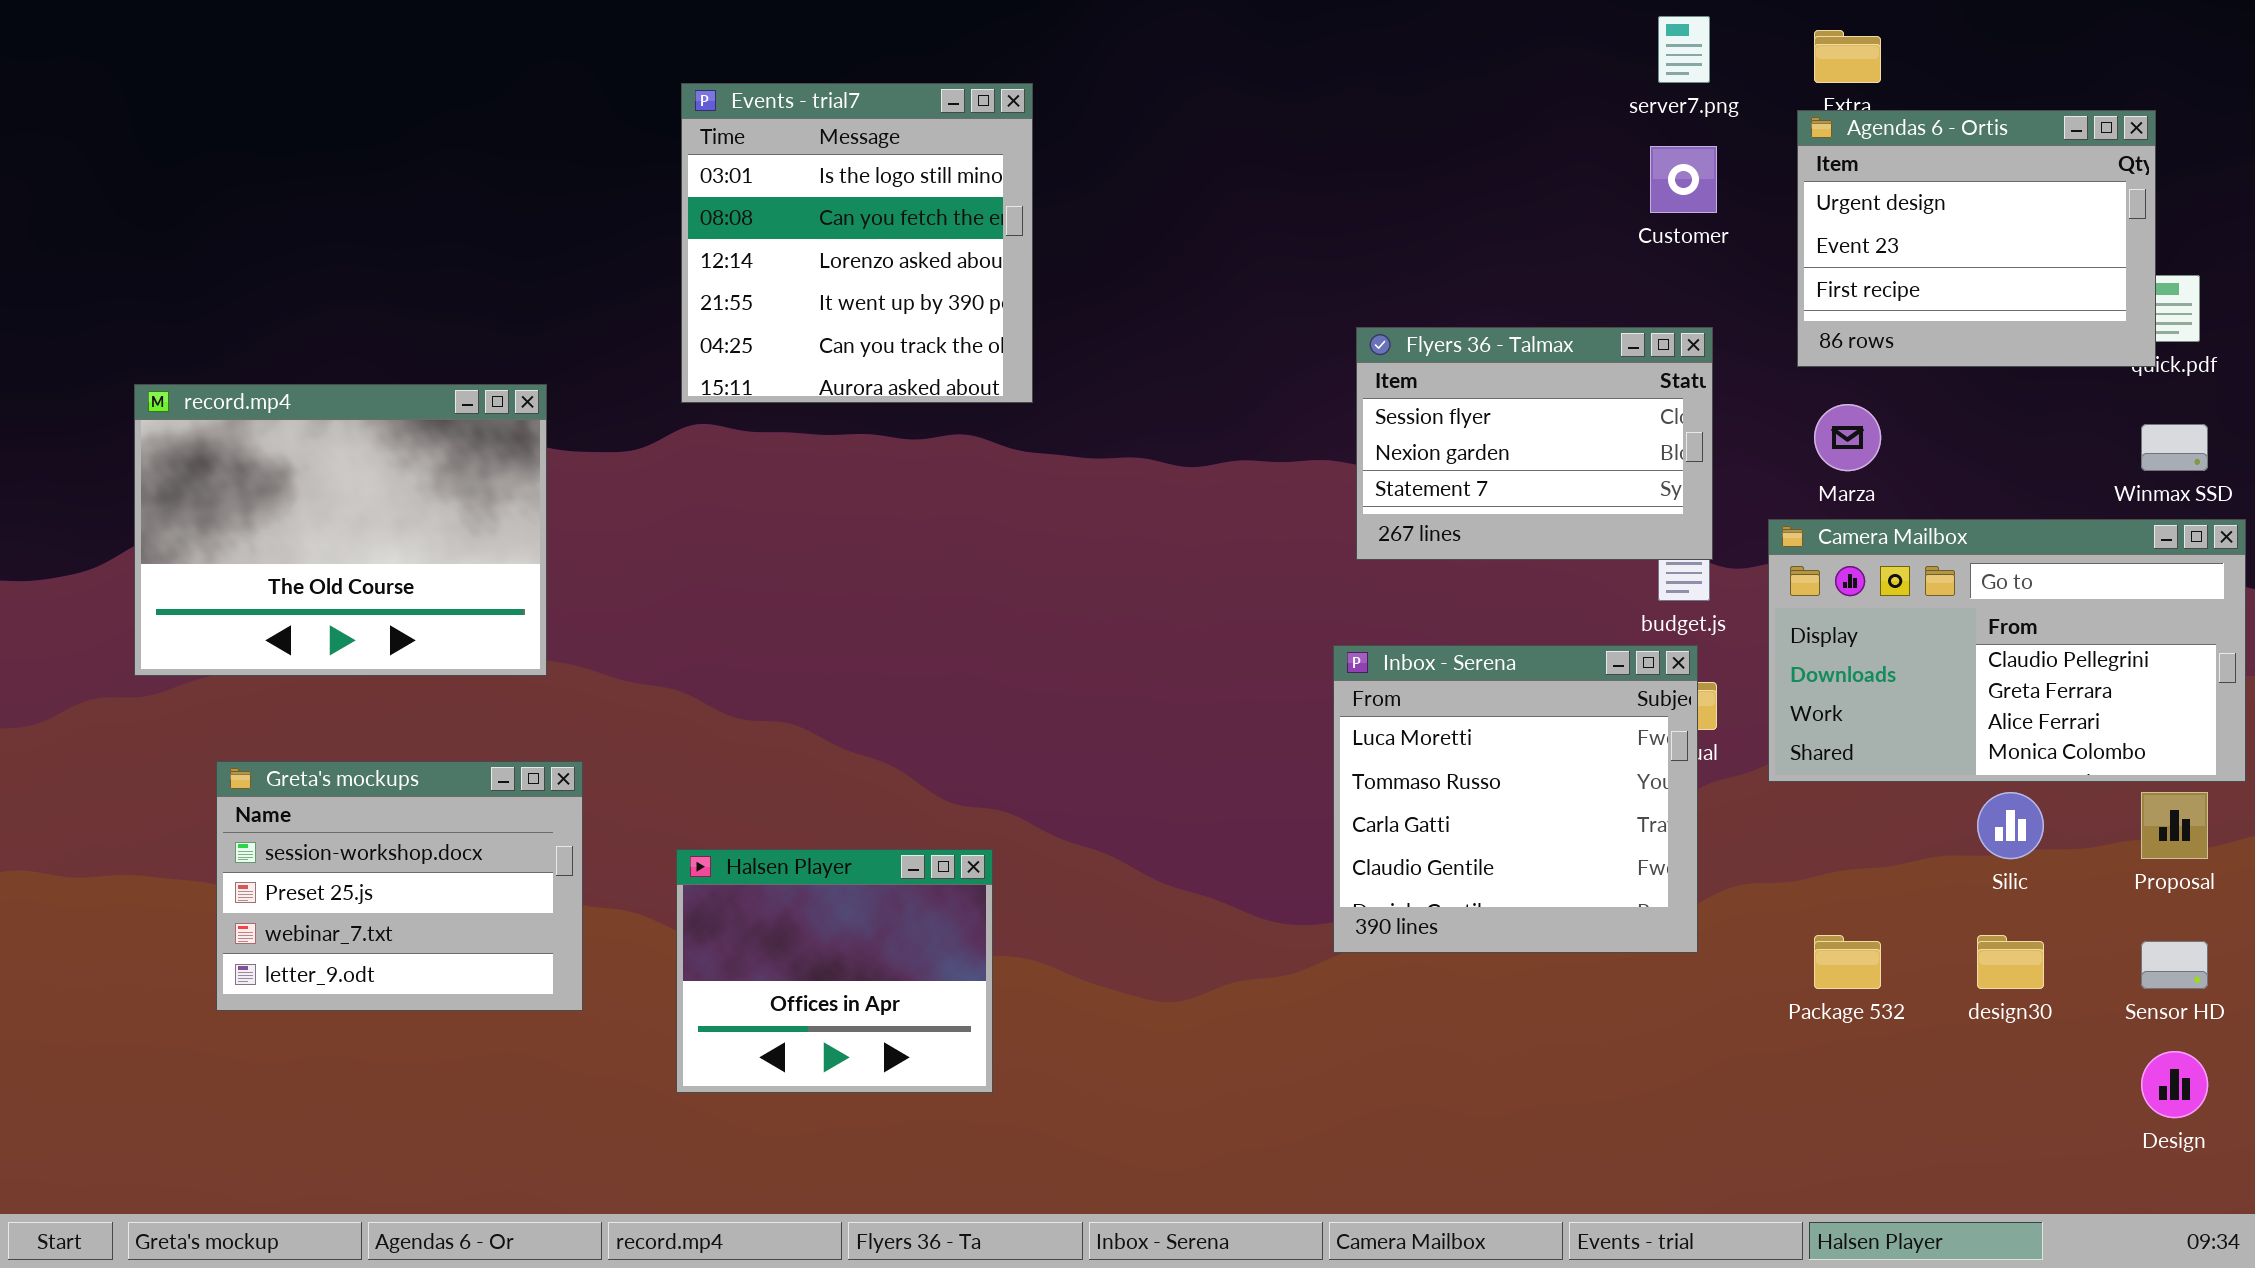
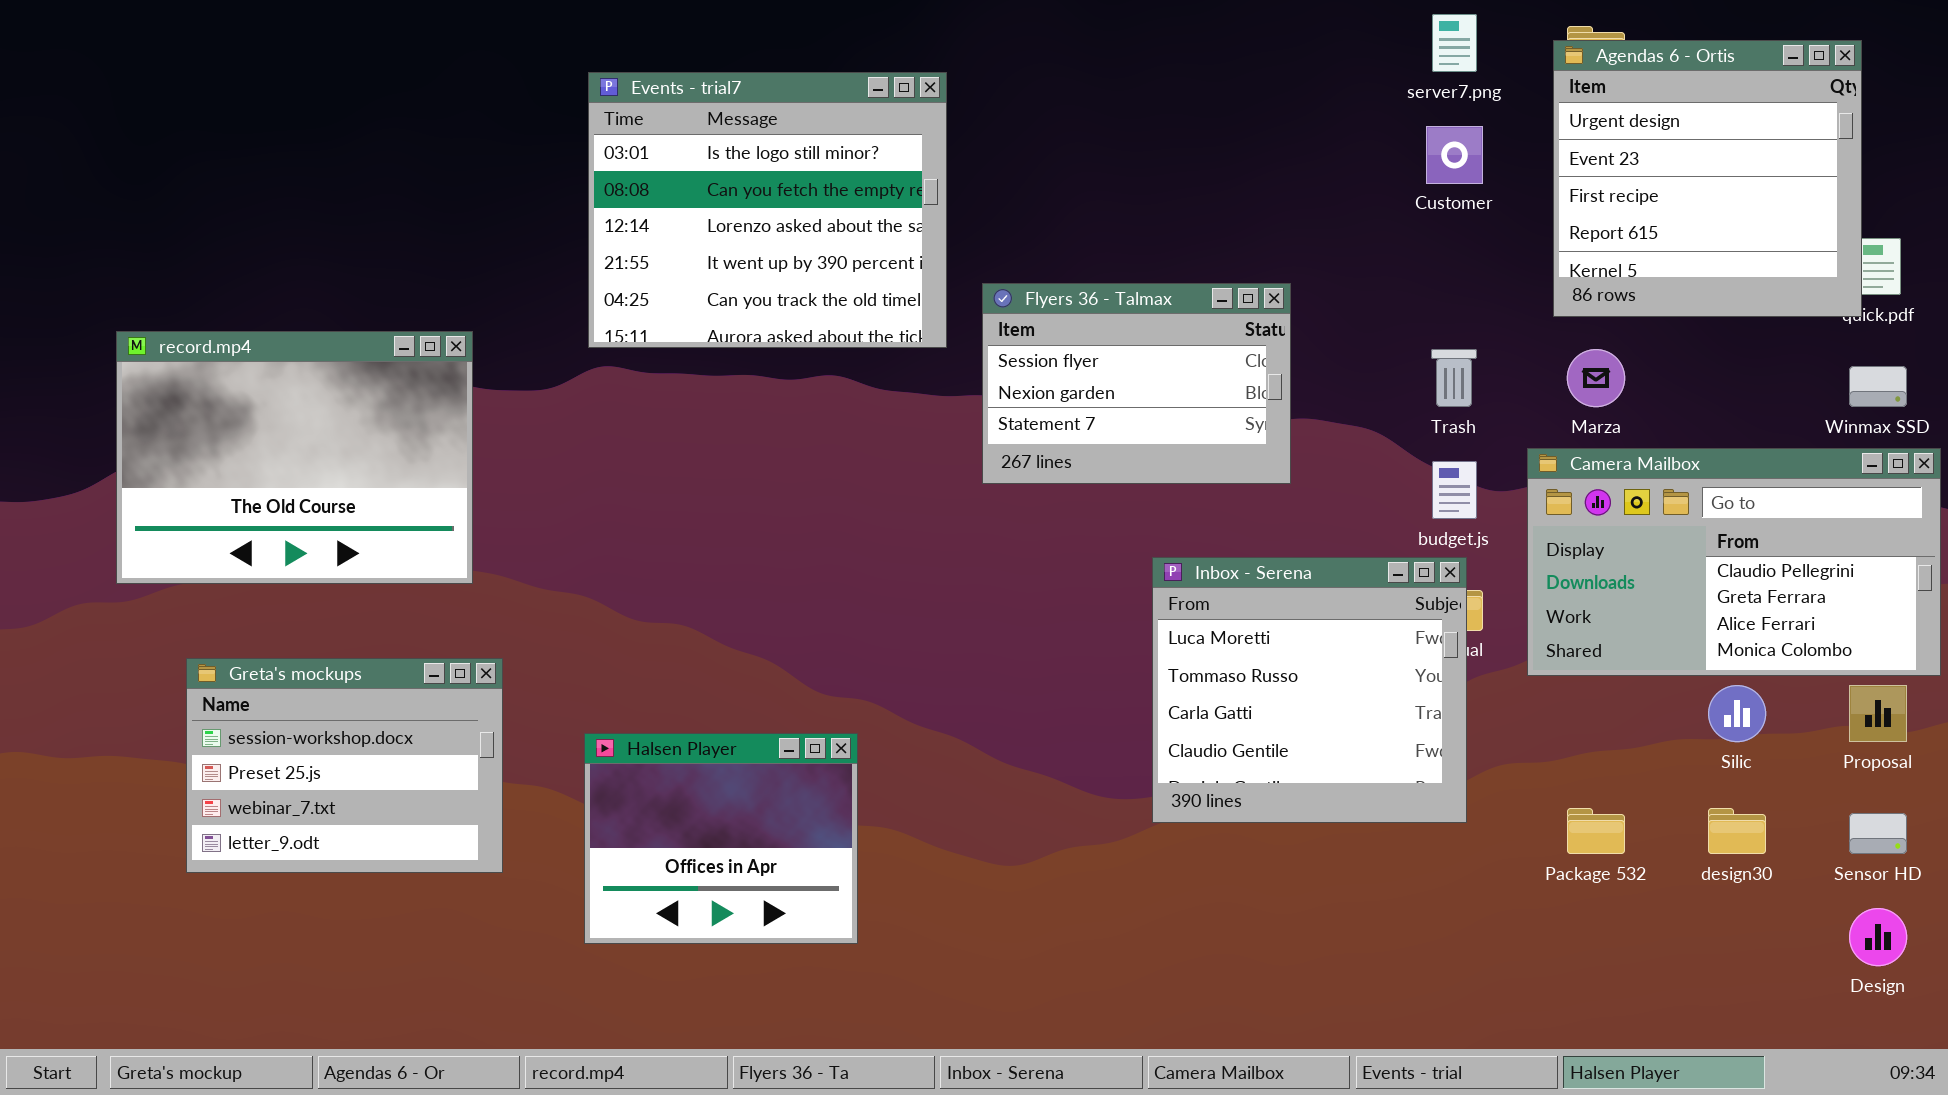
Events - trial7: [681,83,1033,403] -> [588,72,947,348], resized
Agendas 6 - Ortis: [1797,110,2156,367] -> [1553,40,1862,317], resized
Flyers 36 - Talmax: [1356,327,1713,560] -> [982,283,1291,484], moved

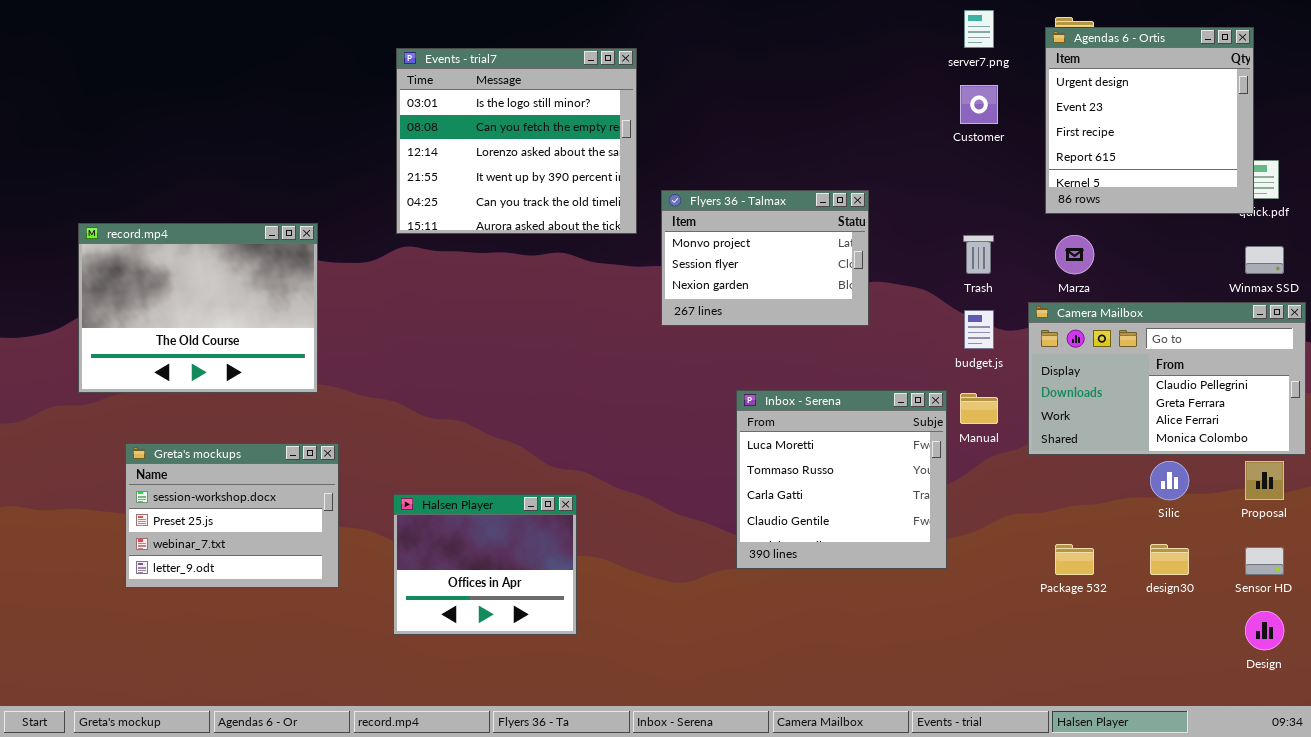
Flyers 36 - Talmax: [982,283,1291,484] -> [661,190,869,326], scrolled up 1 row
Inbox - Serena: [1152,557,1467,823] -> [736,390,947,569], moved

